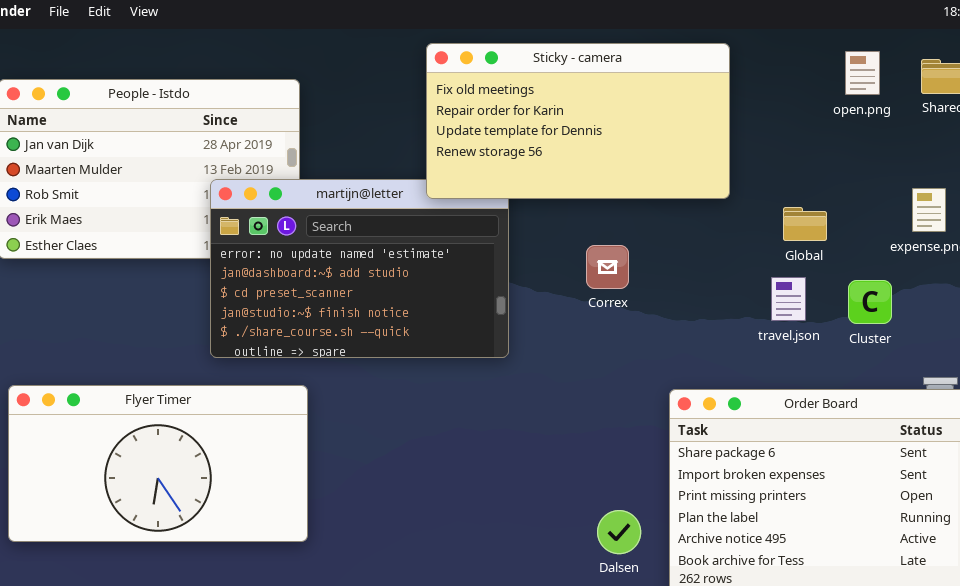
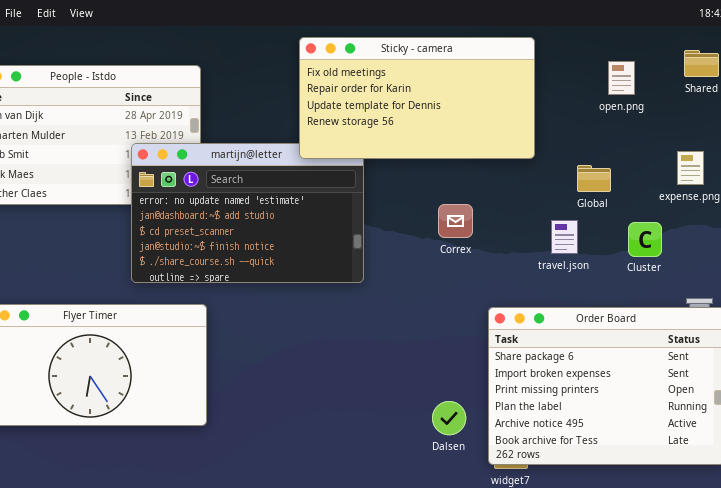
open.png: [845,51,880,95] -> [608,61,635,95], moved
Correx: [586,245,629,289] -> [438,204,473,238], moved
travel.json: [771,277,806,321] -> [551,220,578,254], moved

